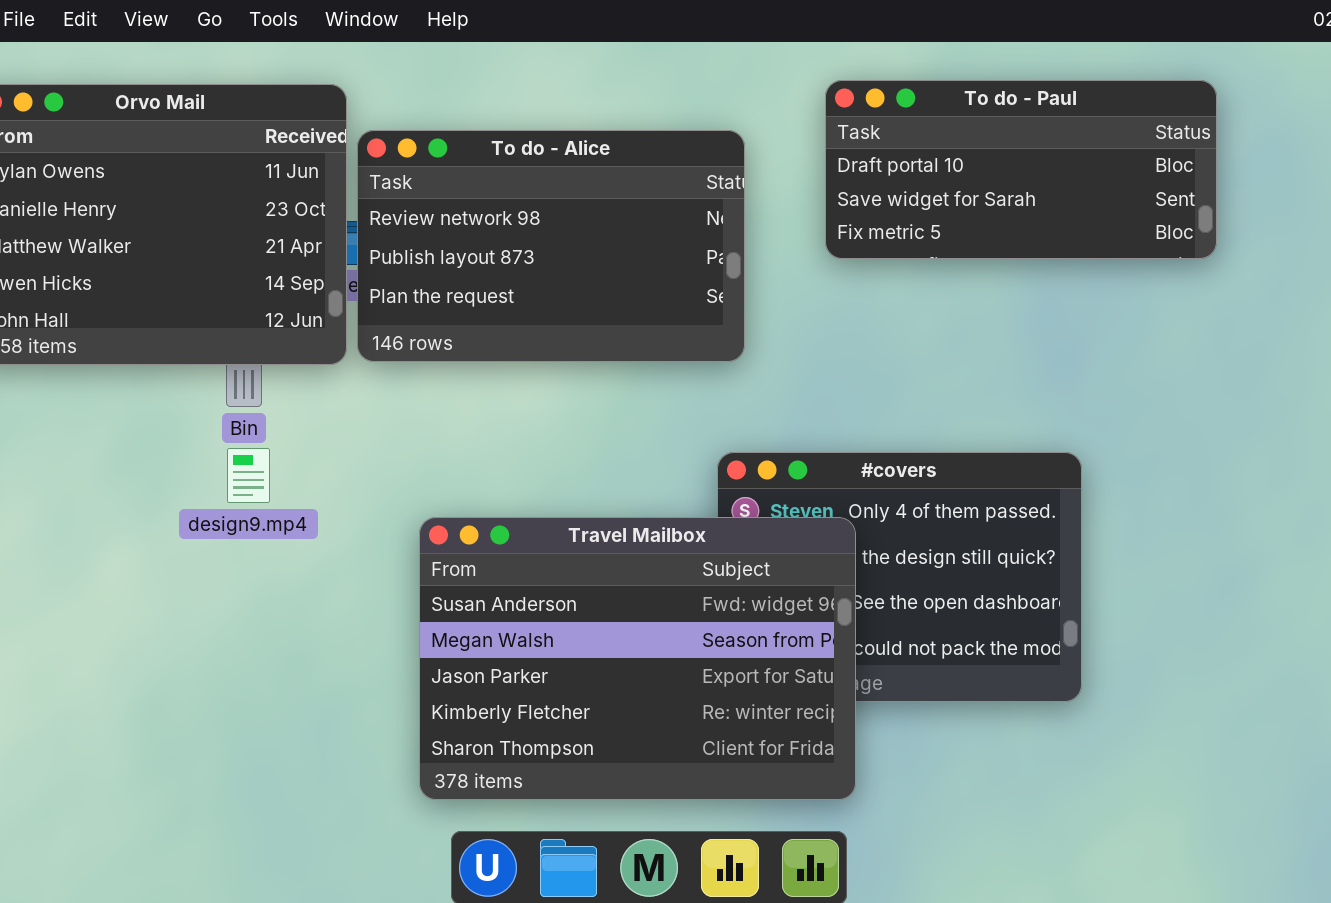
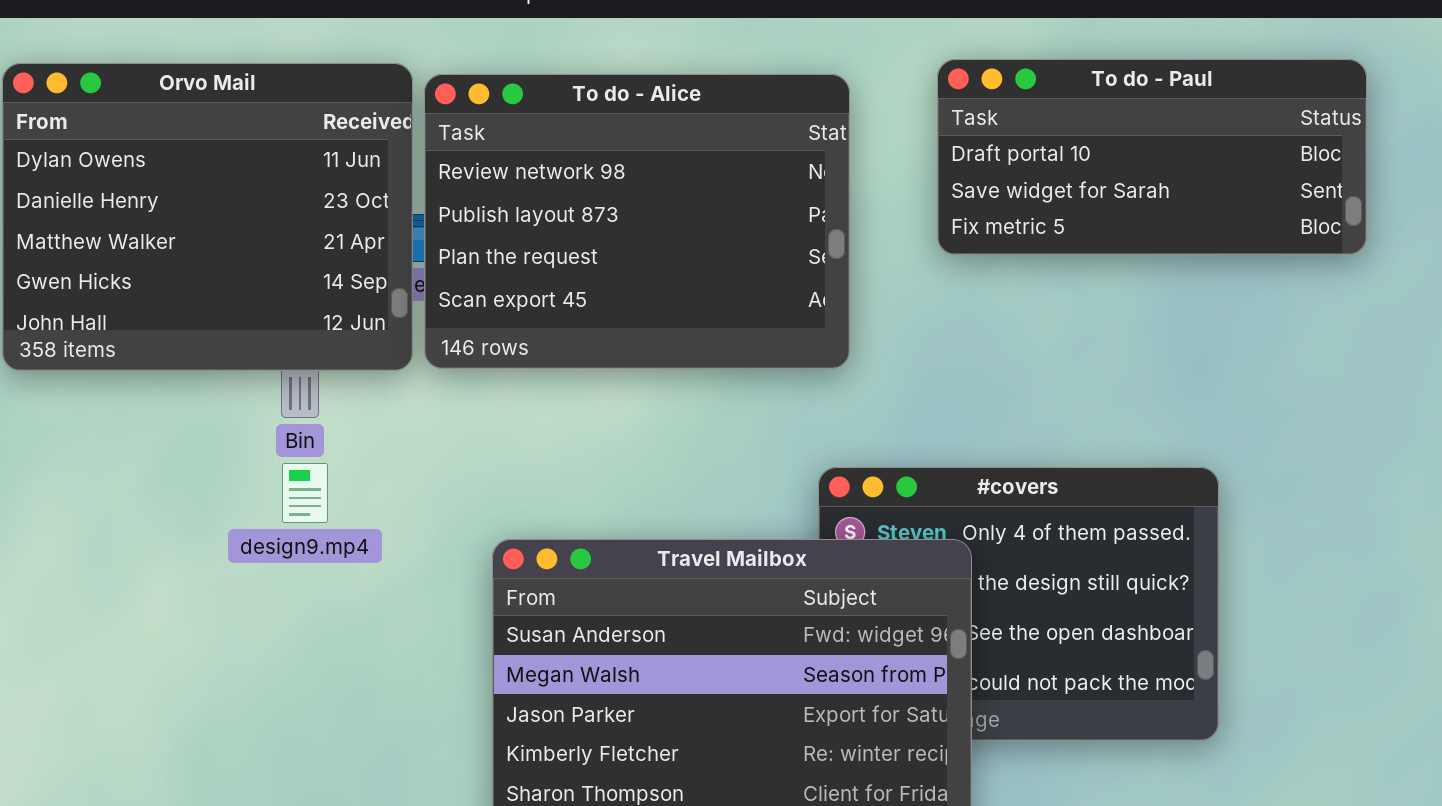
To do - Alice: [357,130,745,362] -> [424,74,850,369], resized

